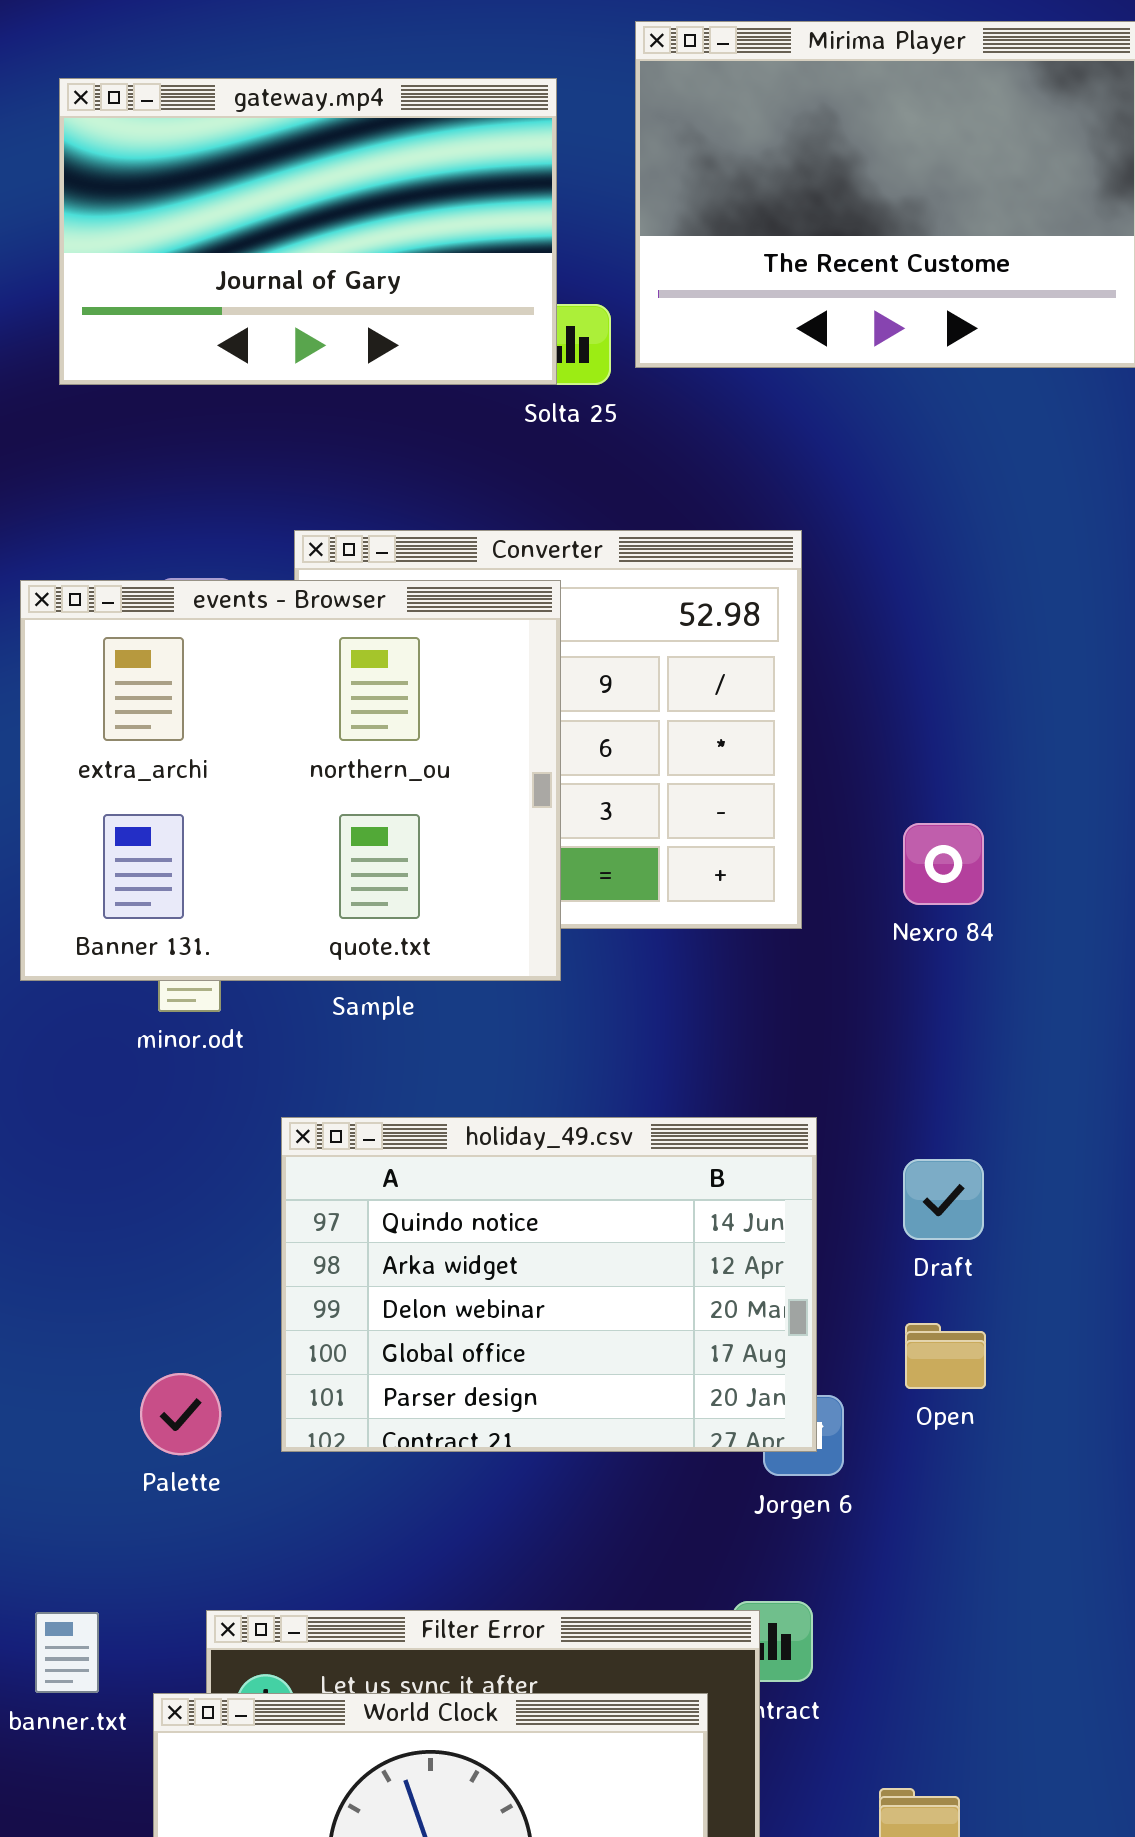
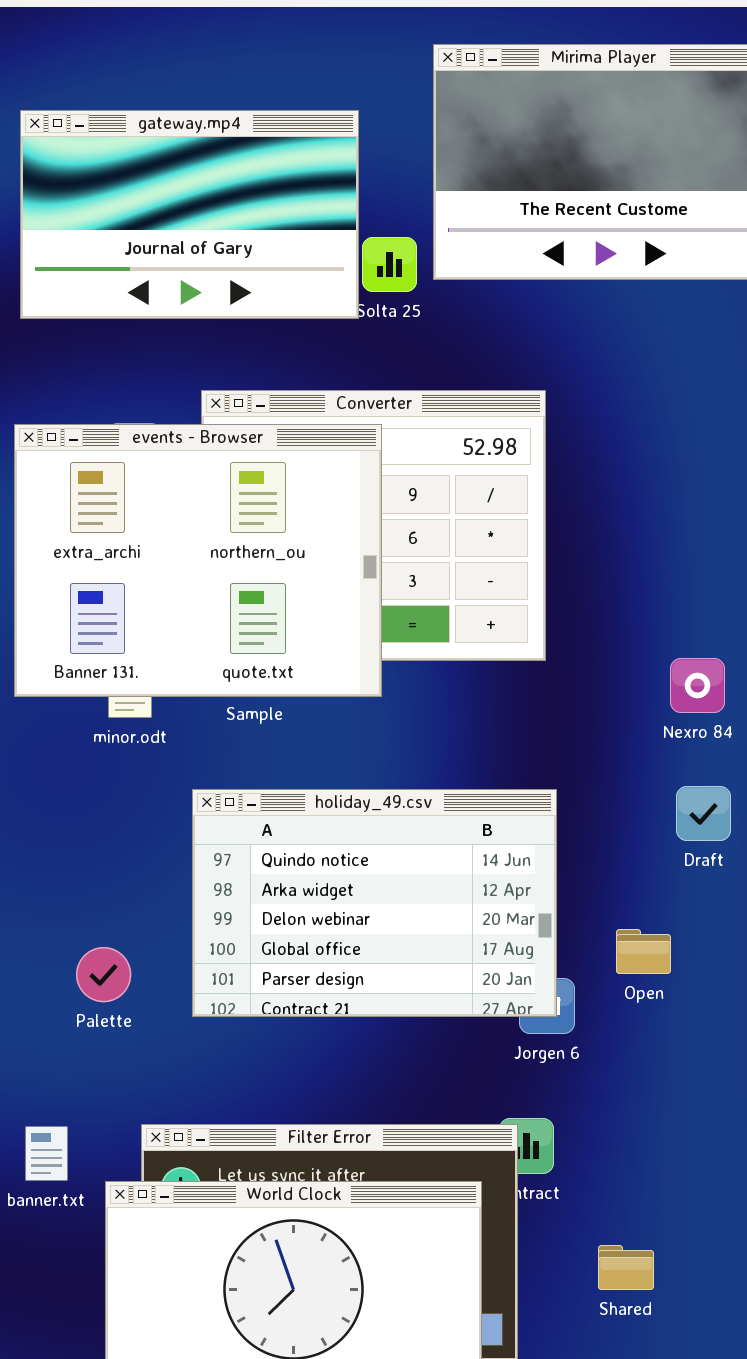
gateway.mp4: [59,78,557,385] -> [20,110,359,319], moved
Nexro 84: [903,823,984,905] -> [670,658,725,713], moved
Draft: [903,1159,984,1240] -> [676,786,731,841], moved
Palette: [140,1373,221,1455] -> [76,947,131,1002], moved

